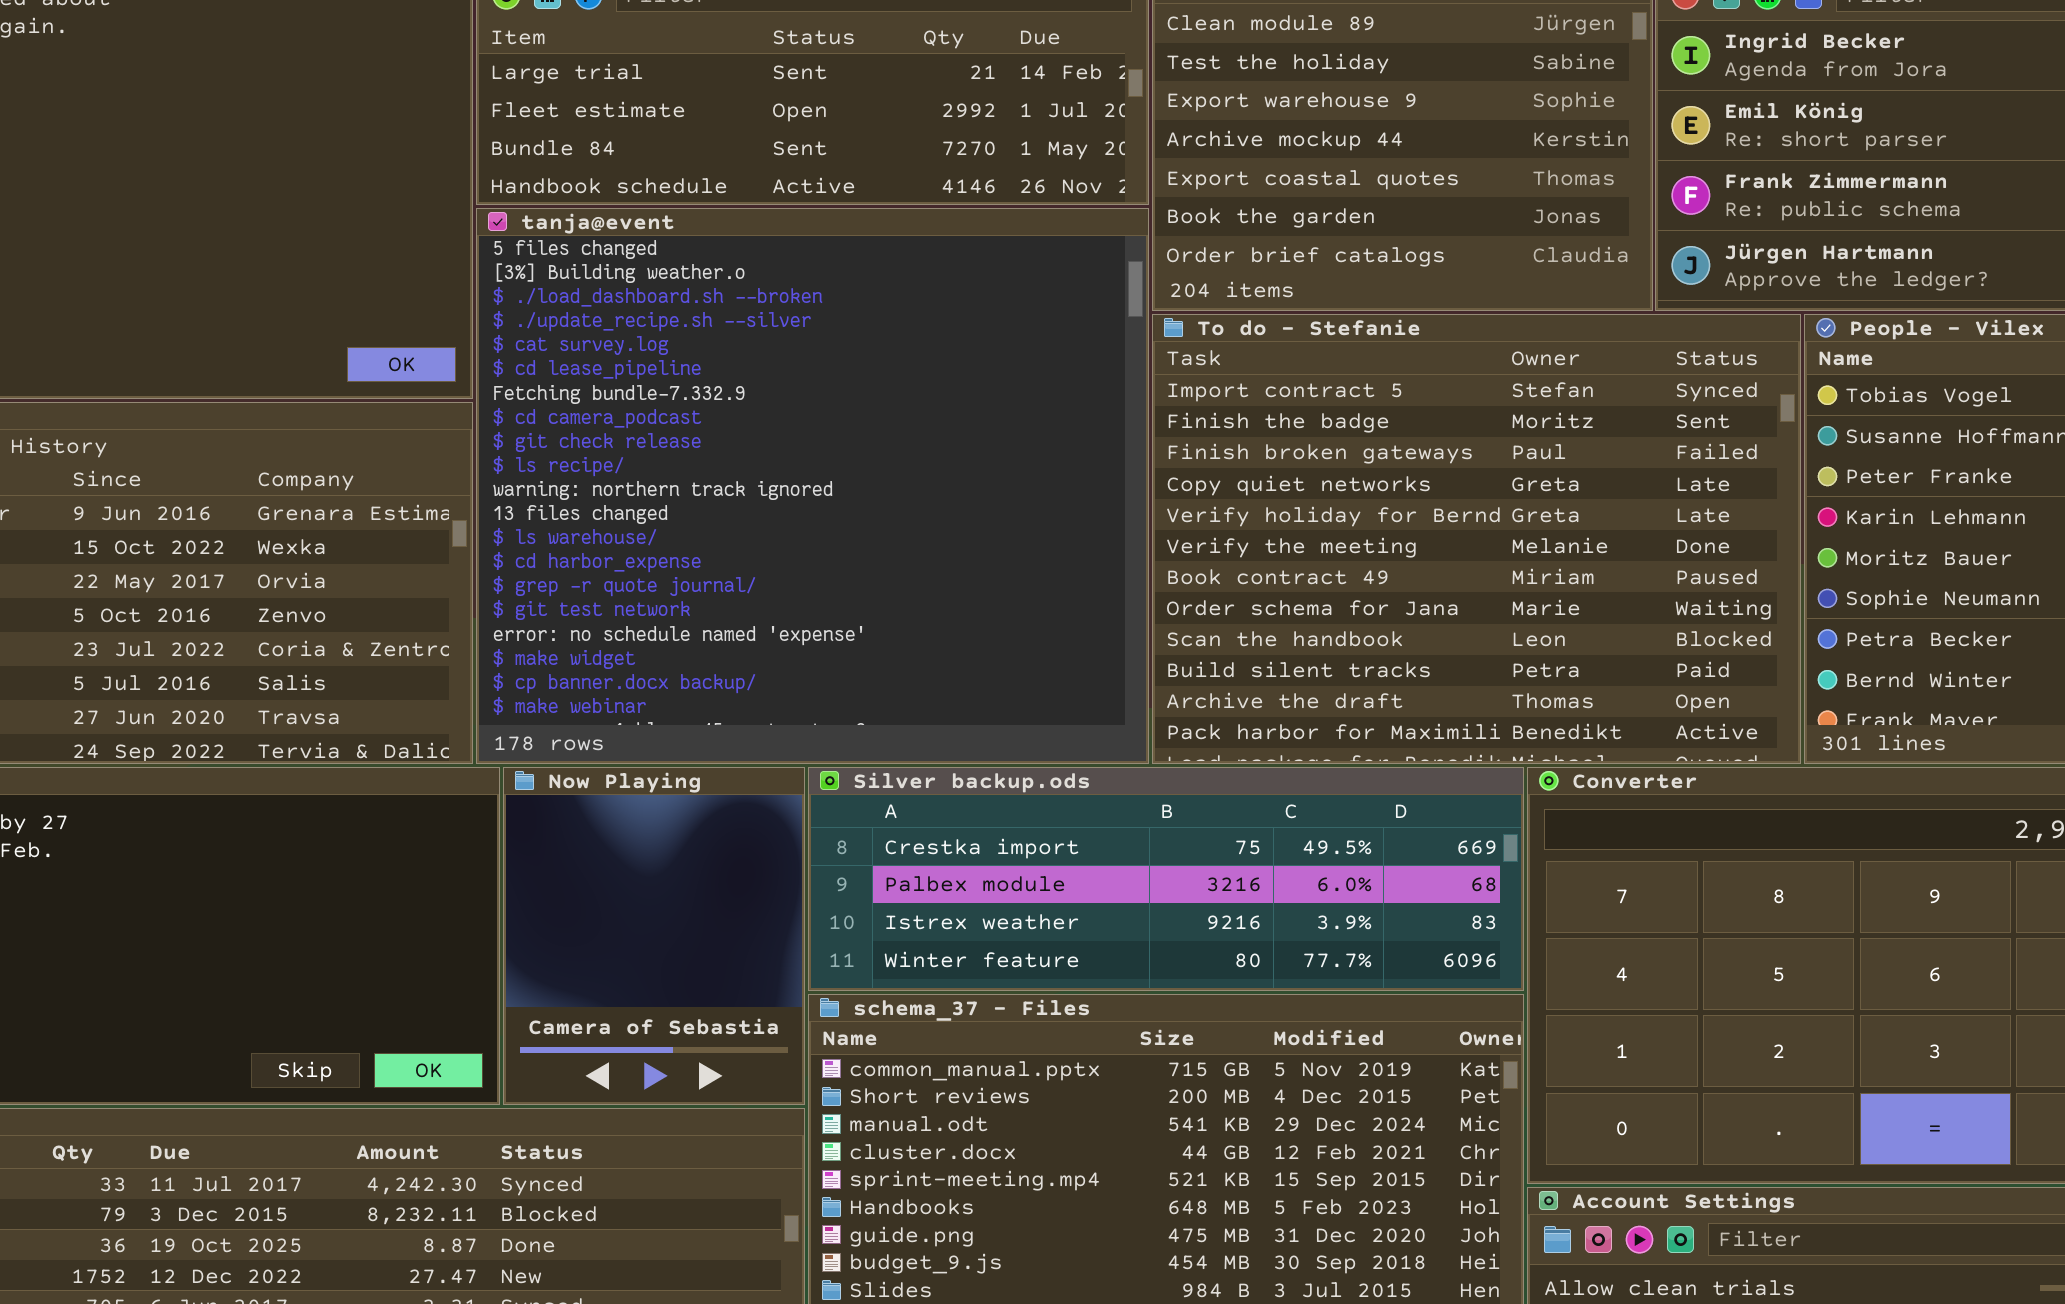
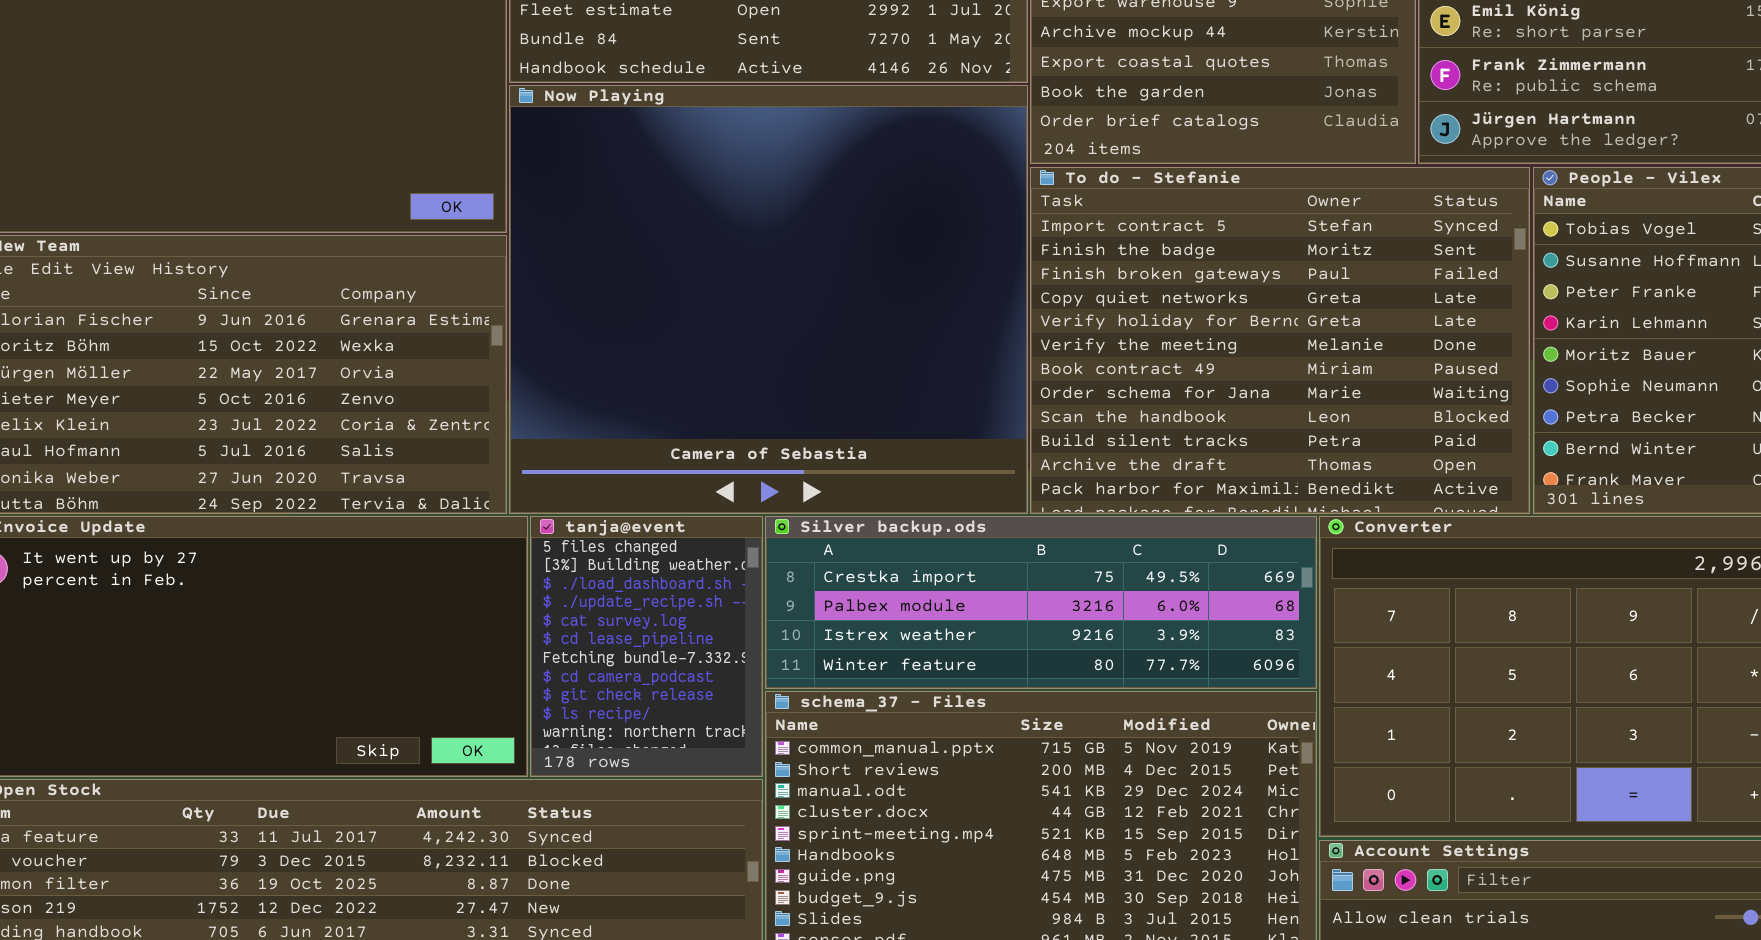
tanja@event: [476,208,1149,764] -> [530,516,763,777], moved, resized
Now Playing: [503,767,805,1105] -> [509,85,1028,514], moved, resized

